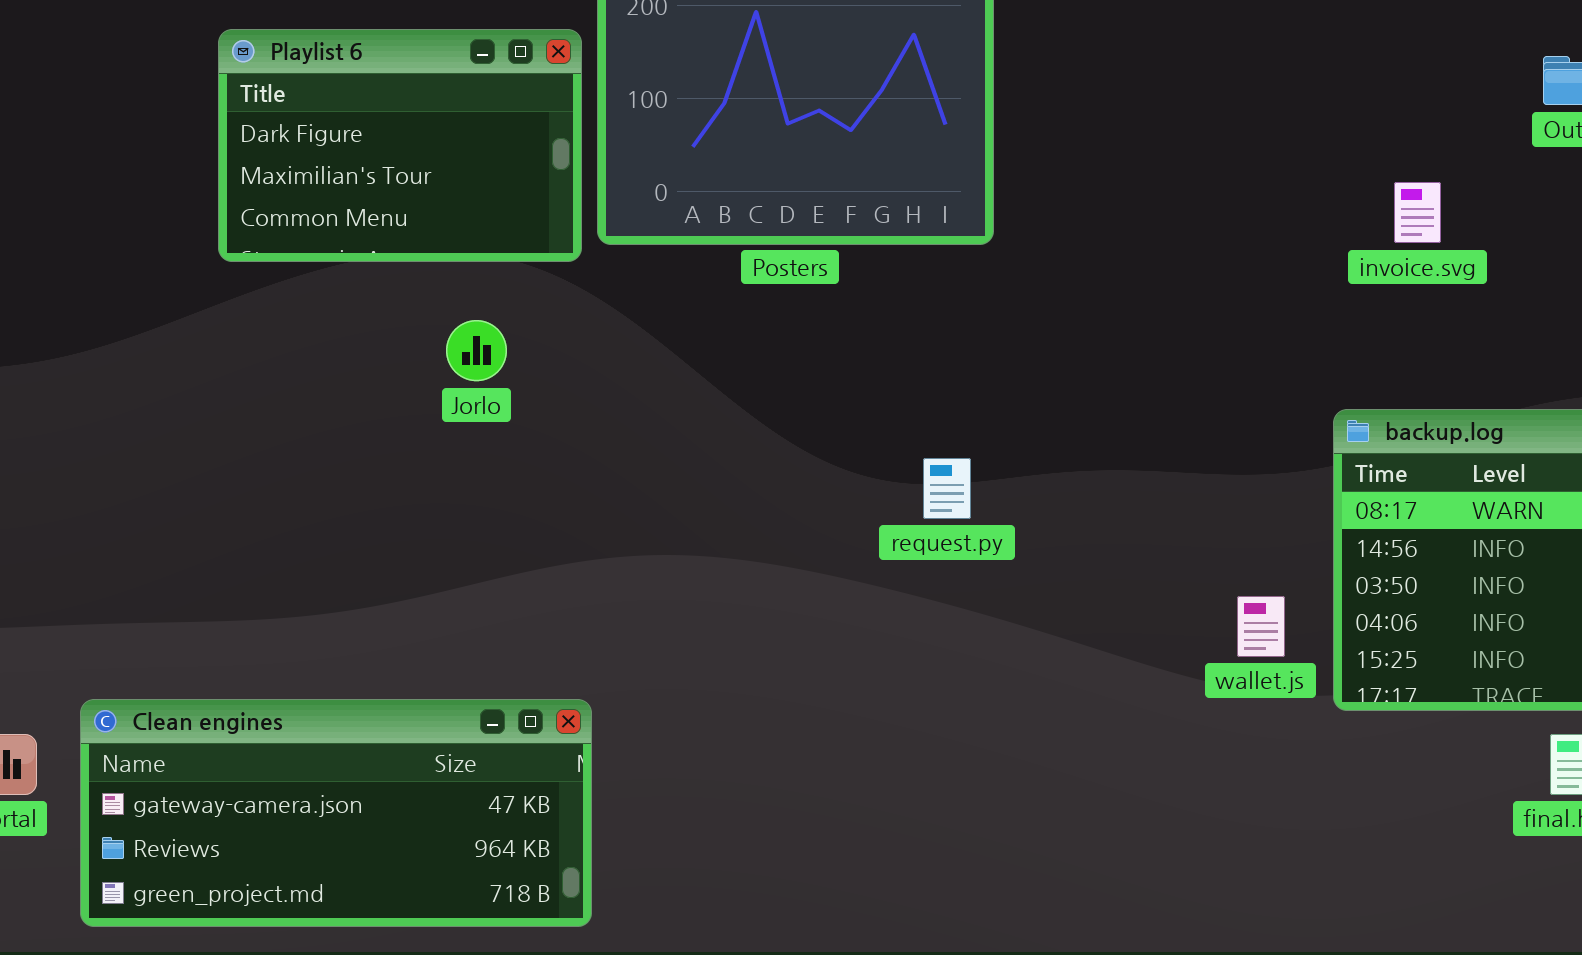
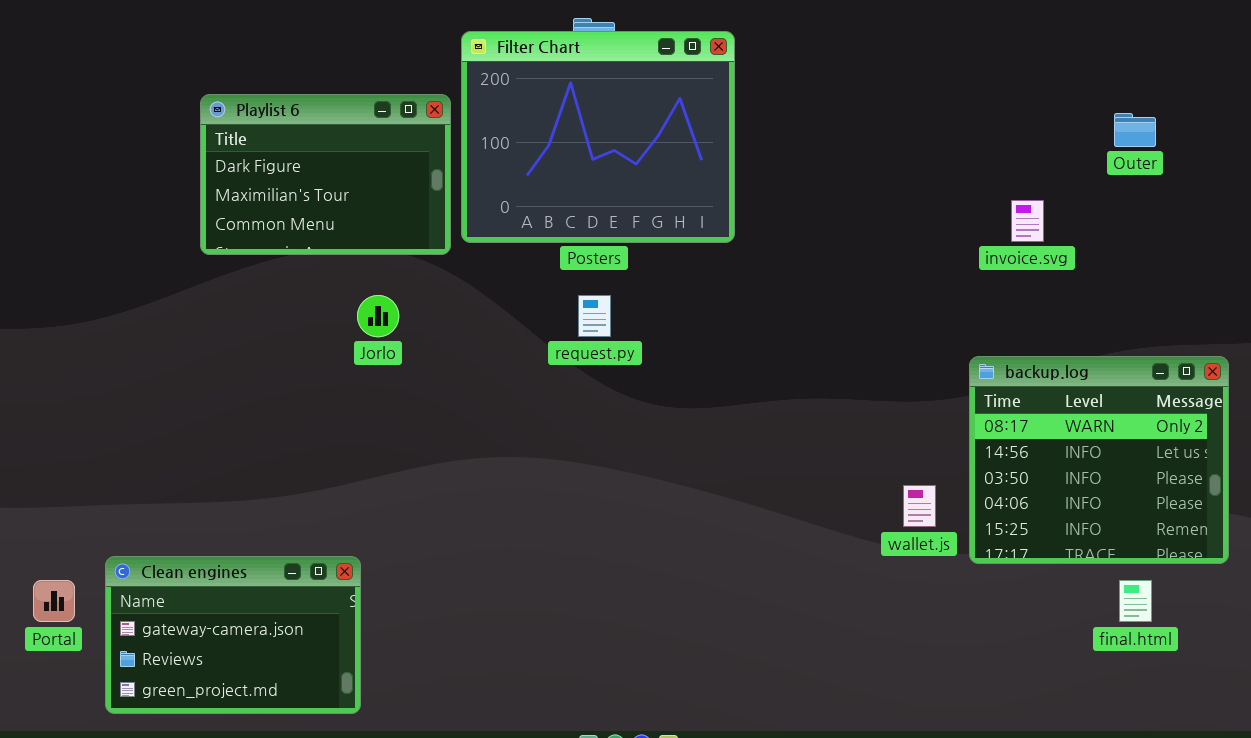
request.py: [923,458,971,519] -> [578,295,611,337], moved
Clean engines: [80,699,592,927] -> [105,556,361,714], resized

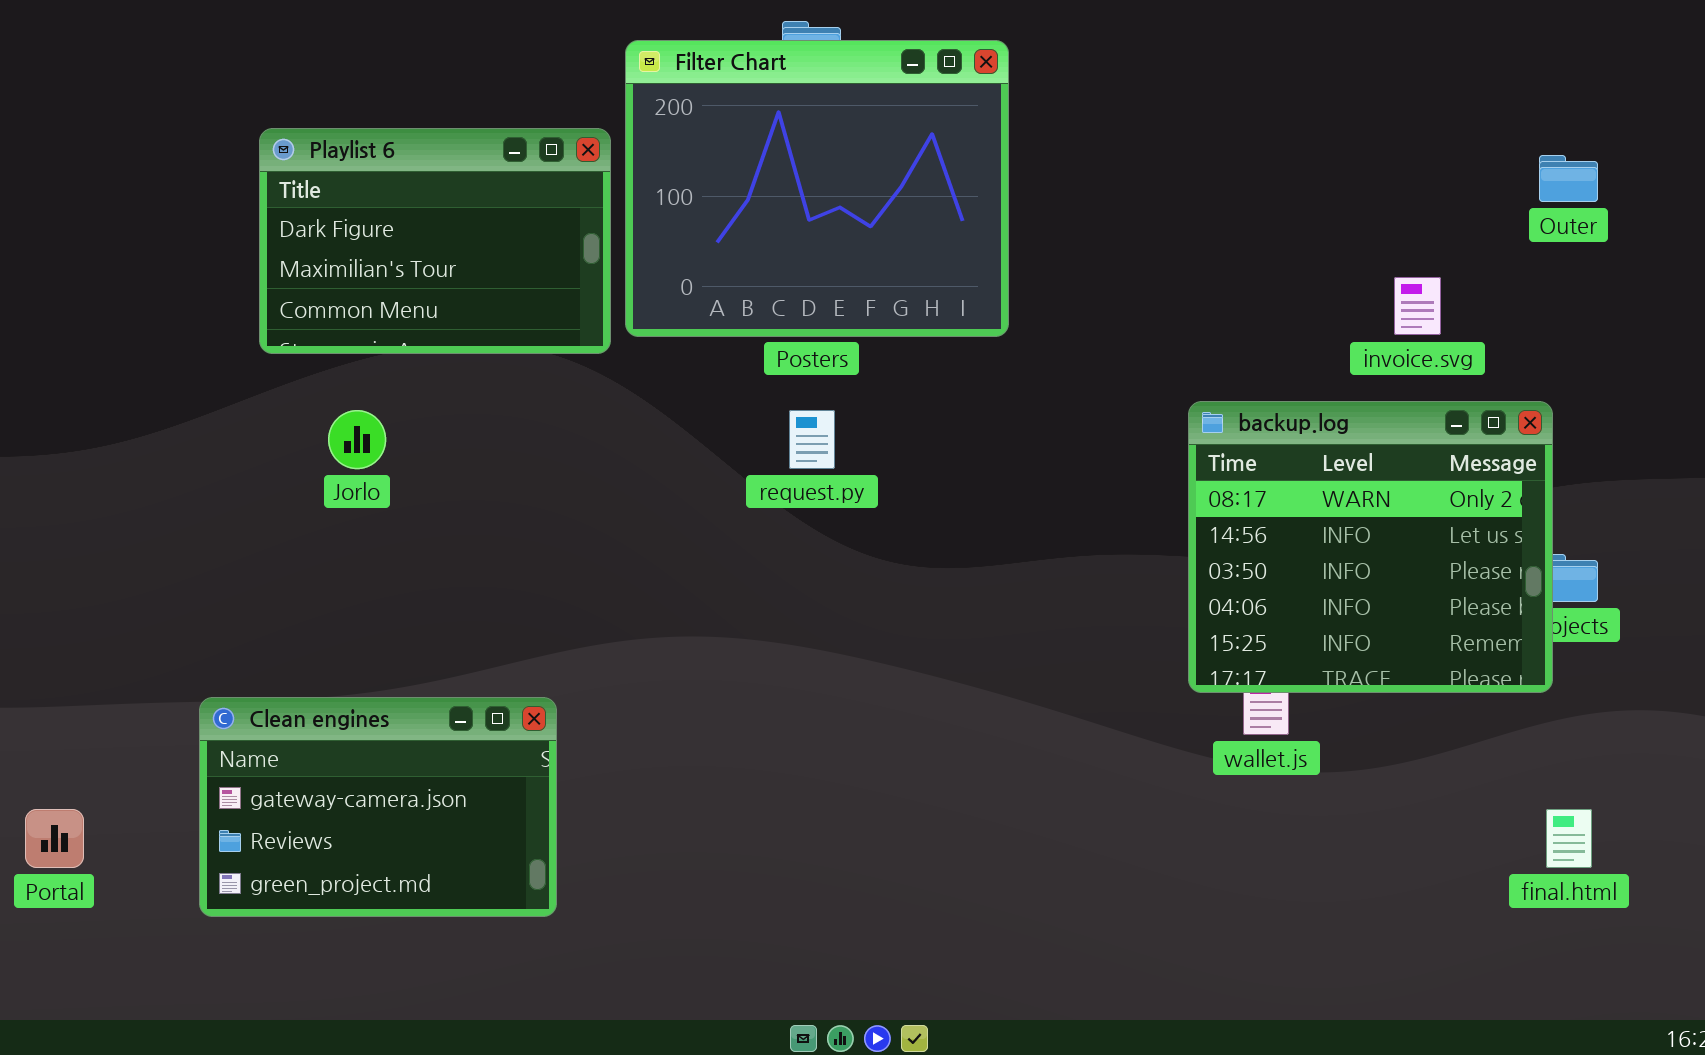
Jorlo: [357,295,399,337] -> [328,410,386,469], moved
backup.log: [969,356,1229,564] -> [1188,401,1553,693], moved
Clean engines: [105,556,361,714] -> [199,697,557,917], moved

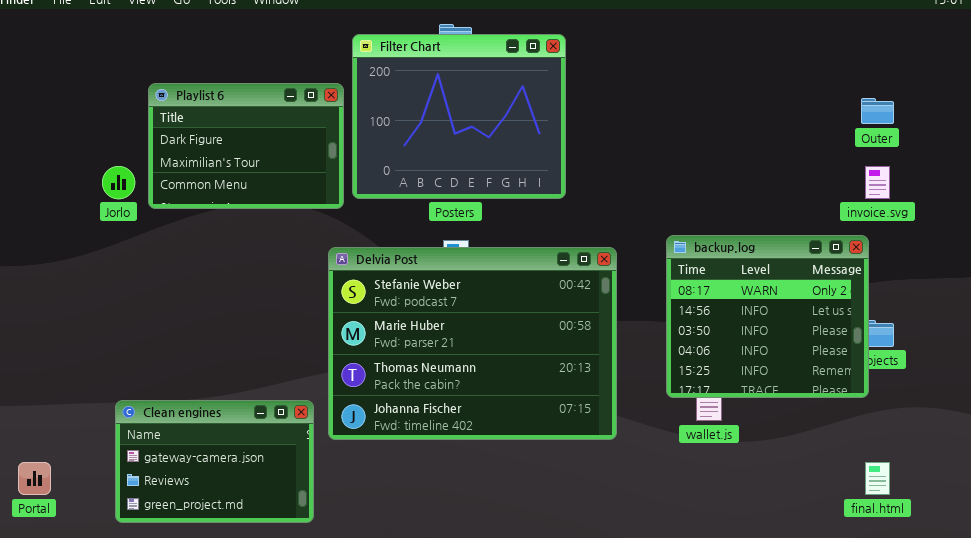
invoice.svg: [1394,277,1441,335] -> [865,166,890,199], moved
Jorlo: [328,410,386,469] -> [102,166,135,199], moved
Delvia Post: none -> [328,247,617,440], opened

